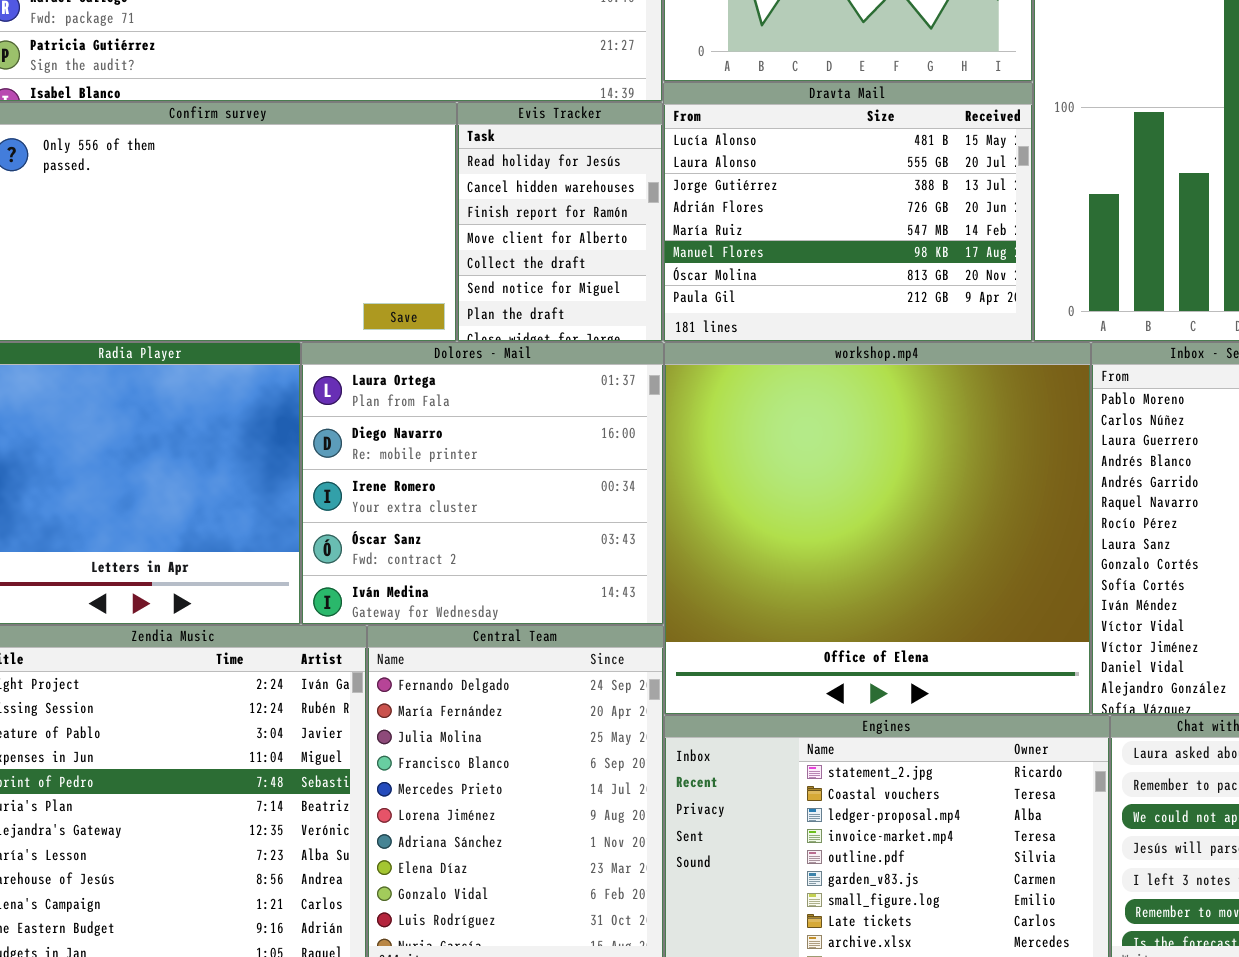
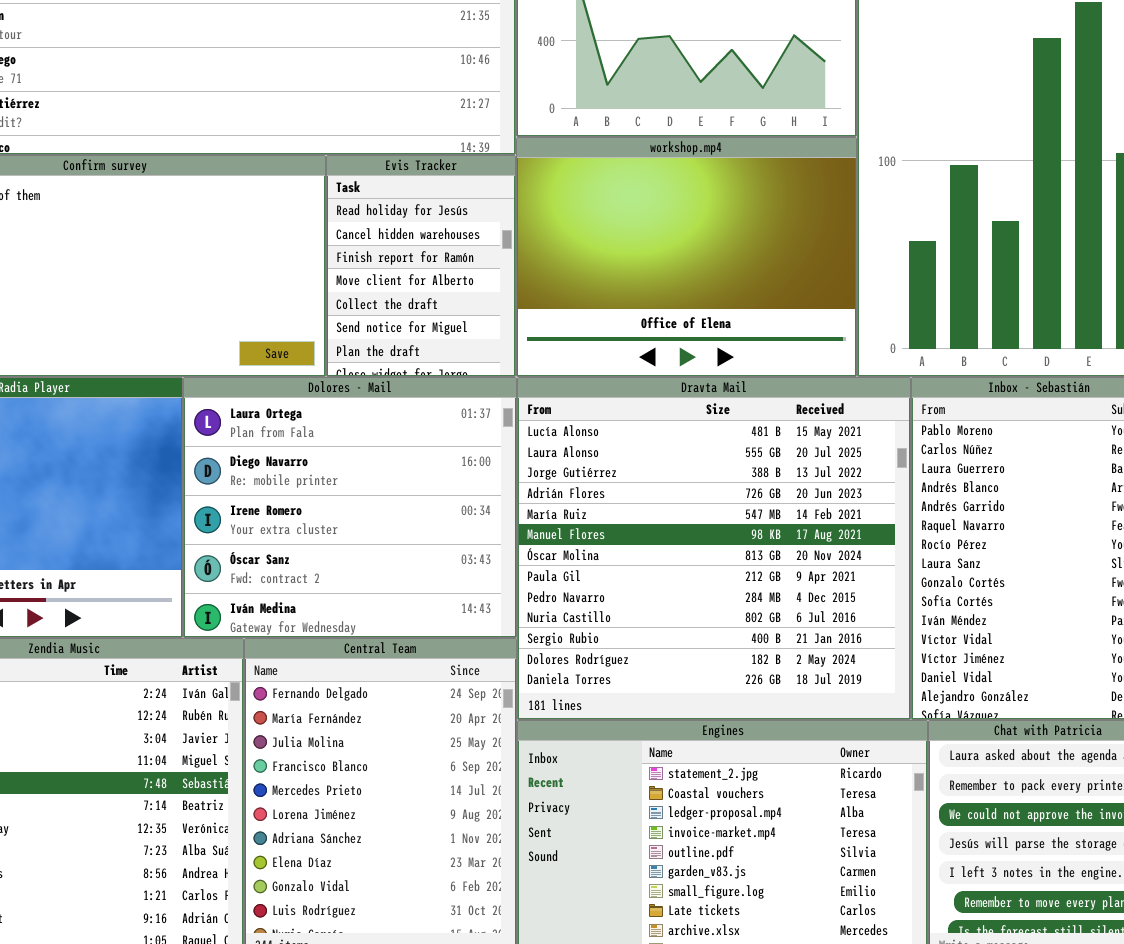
Dravta Mail: [663,82,1033,342] -> [517,377,911,720], moved, resized
workshop.mp4: [664,342,1091,715] -> [516,137,857,377], moved, resized

